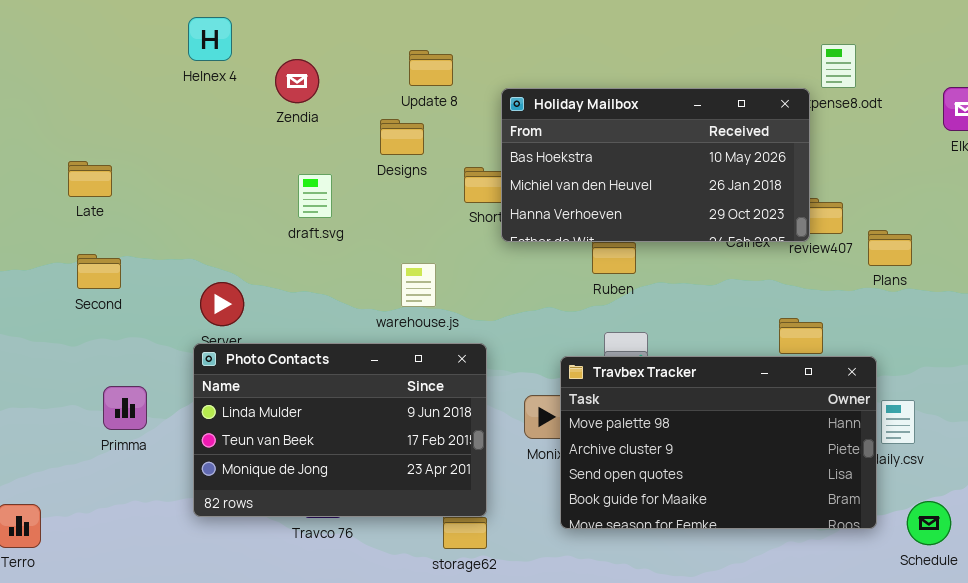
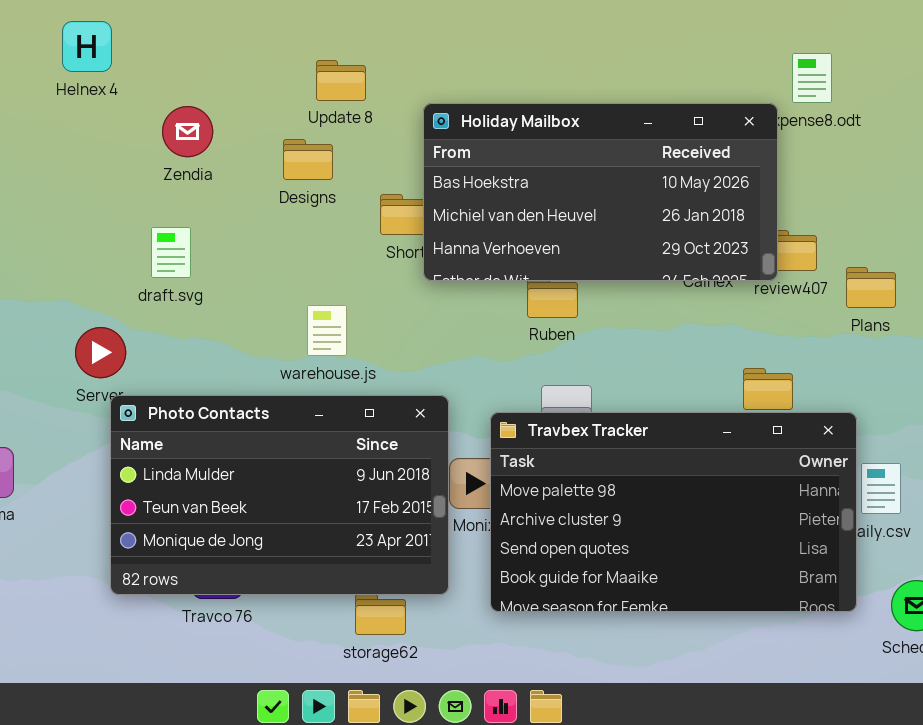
Zendia: [275,59,319,103] -> [162,106,213,157], moved
draft.svg: [298,174,332,218] -> [151,227,191,278], moved
Photo Contacts: [193,343,487,517] -> [110,395,449,595], moved

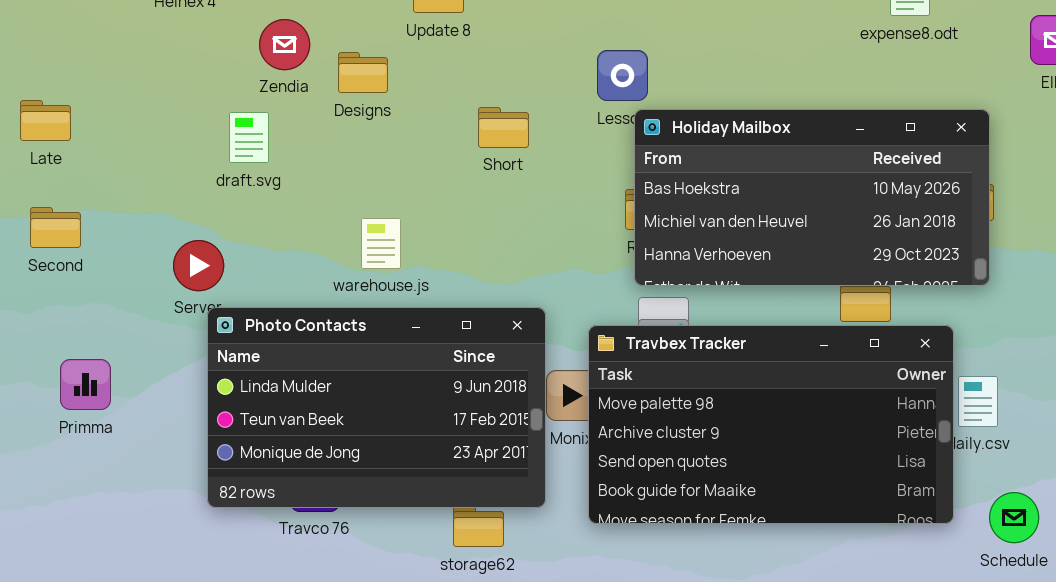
Holiday Mailbox: [423,103,778,281] -> [634,109,990,286], moved
Designs: [283,139,333,180] -> [338,52,388,93], moved
draft.svg: [151,227,191,278] -> [229,112,269,163], moved
warehouse.js: [307,305,347,356] -> [361,218,401,269], moved

